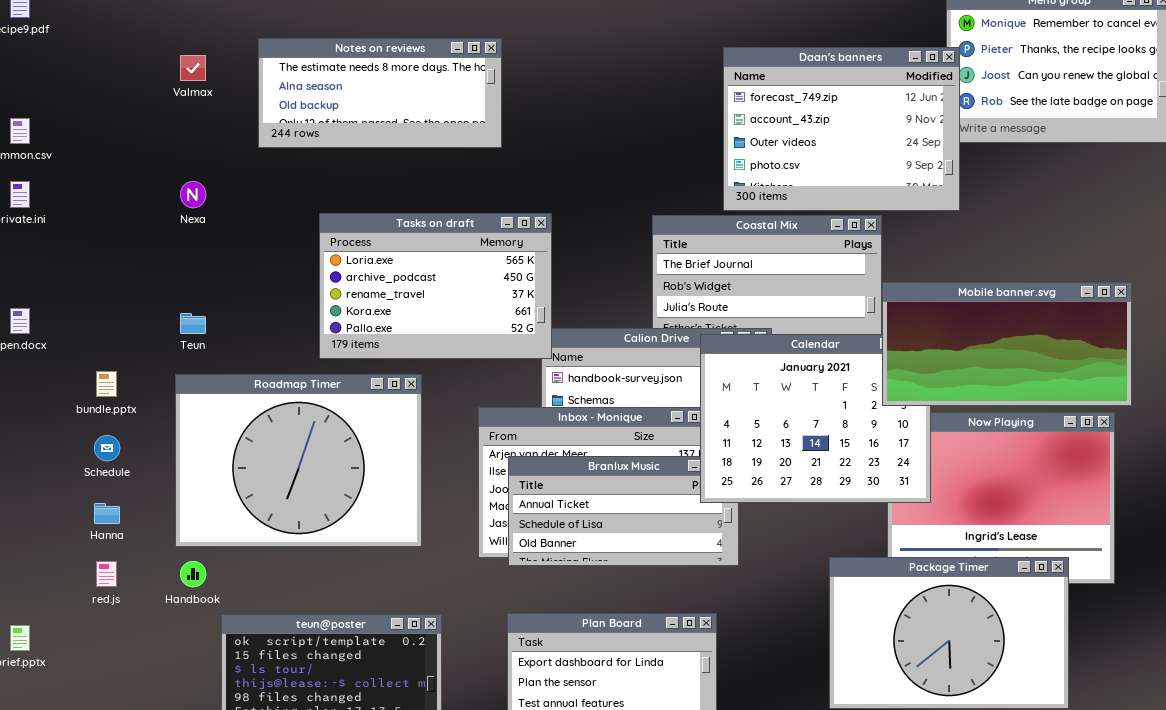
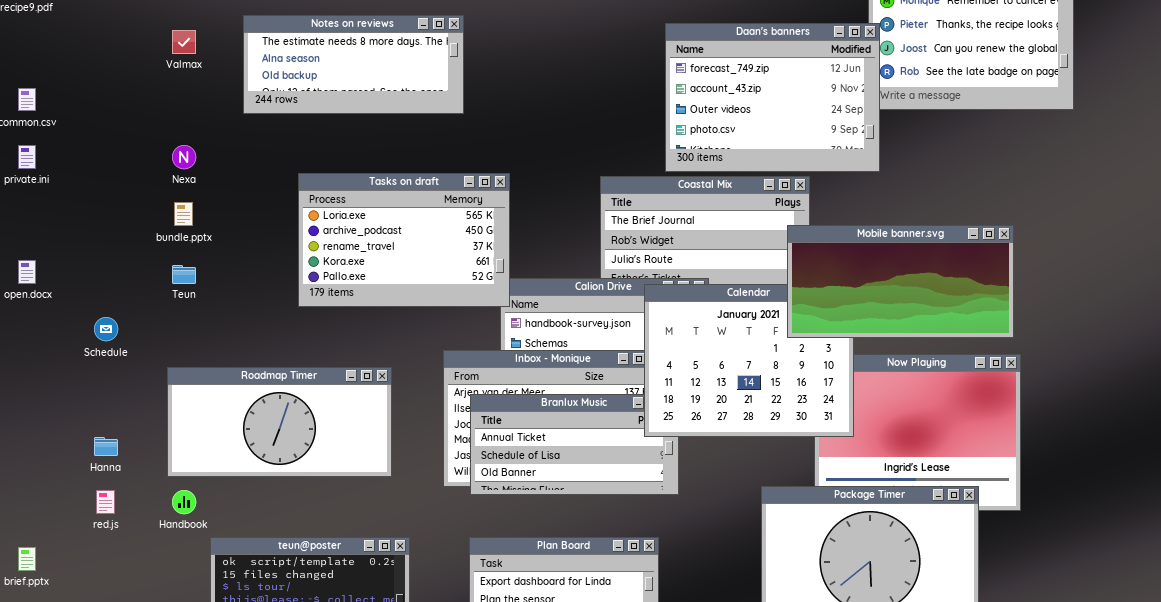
Mobile banner.svg: [882,282,1132,406] -> [787,225,1014,338], moved
bundle.pptx: [96,371,117,397] -> [174,202,193,226], moved
Roadmap Timer: [175,374,422,547] -> [167,367,392,477], resized
Schedule: [94,435,120,461] -> [94,317,118,341], moved

